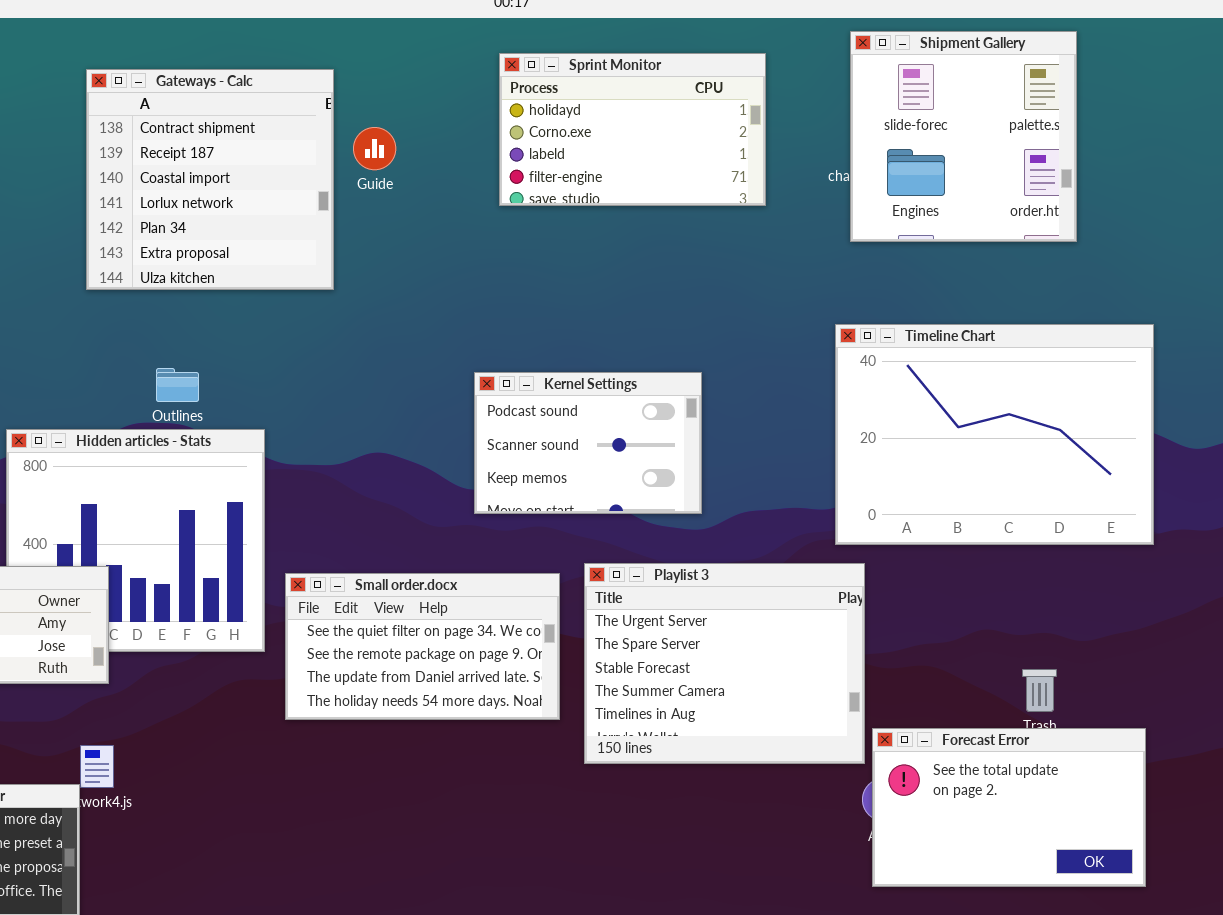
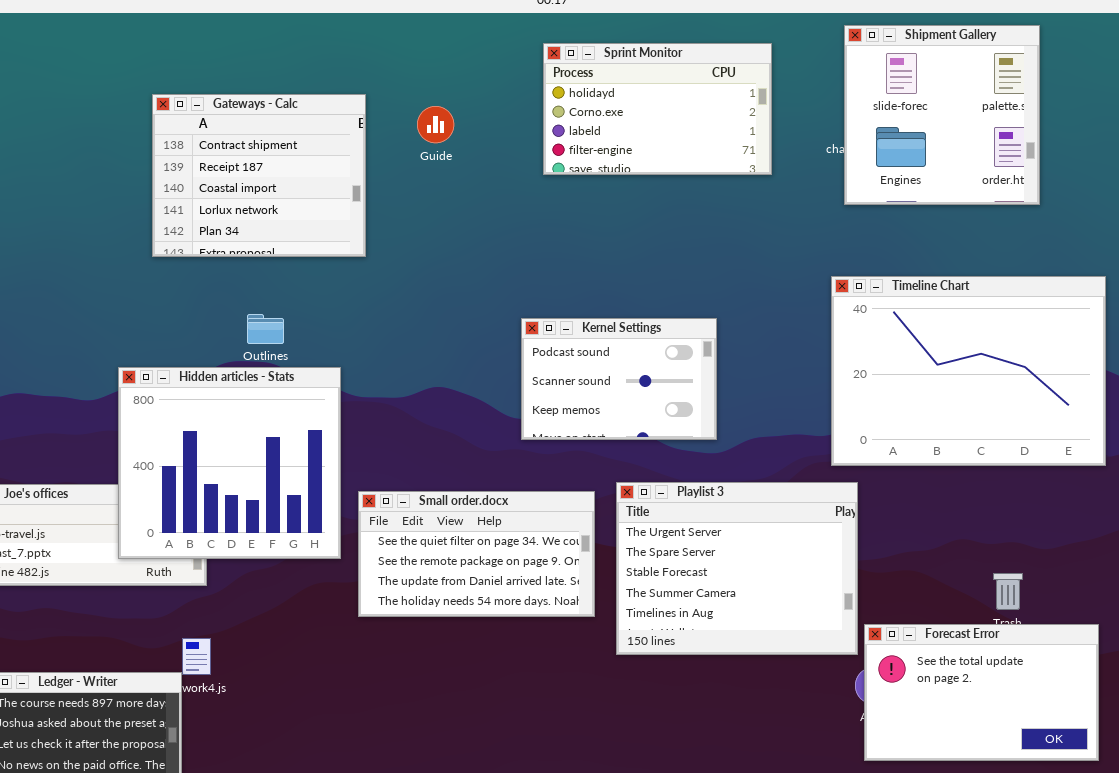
Gateways - Calc: [86,69,334,290] -> [152,94,366,257], moved, resized
Hidden articles - Stats: [6,429,265,652] -> [118,367,341,559], raised

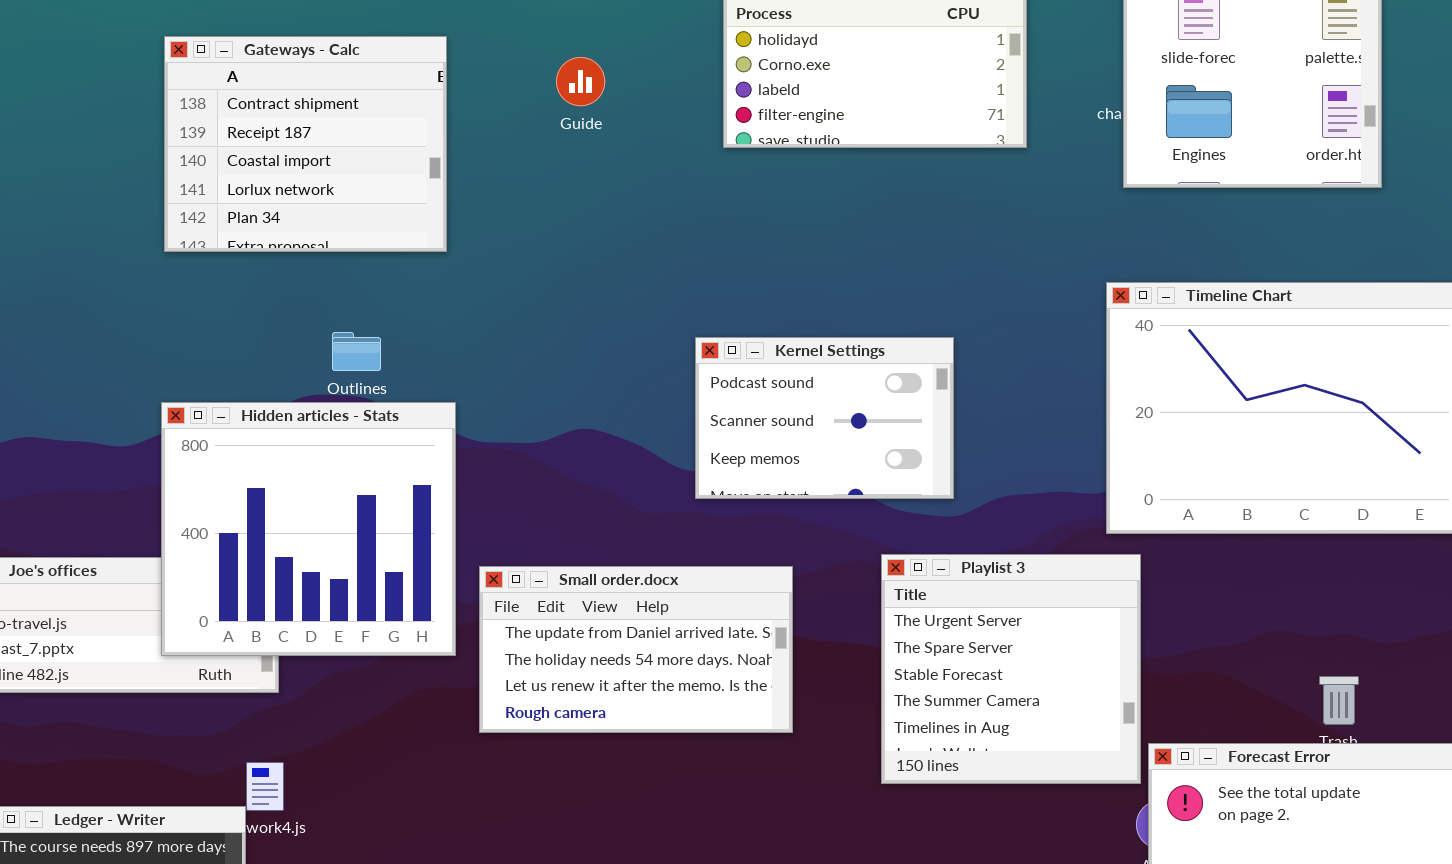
Gateways - Calc: [152,94,366,257] -> [164,36,447,252], moved
Playlist 3: [616,482,858,655] -> [881,554,1141,784], resized
Small order.docx: [358,491,595,617] -> [479,566,793,733], scrolled down 2 rows

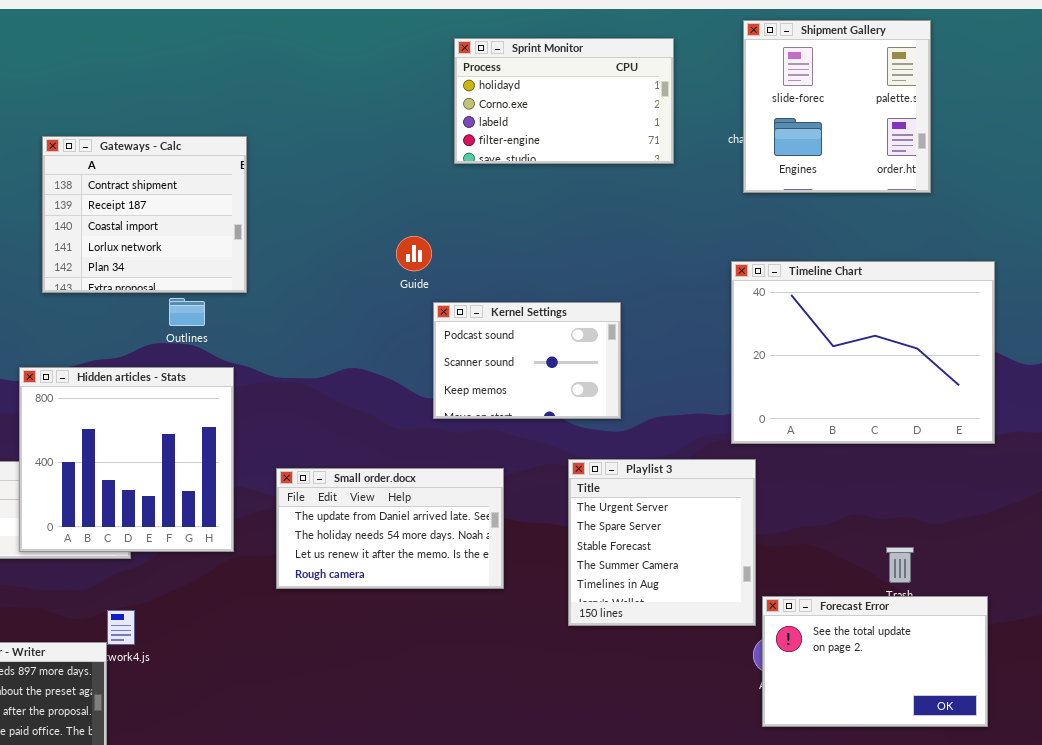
Gateways - Calc: [164,36,447,252] -> [42,136,247,293], moved
Guide: [556,57,605,106] -> [396,236,432,271], moved
Hidden articles - Stats: [161,402,456,656] -> [19,367,234,552], moved

